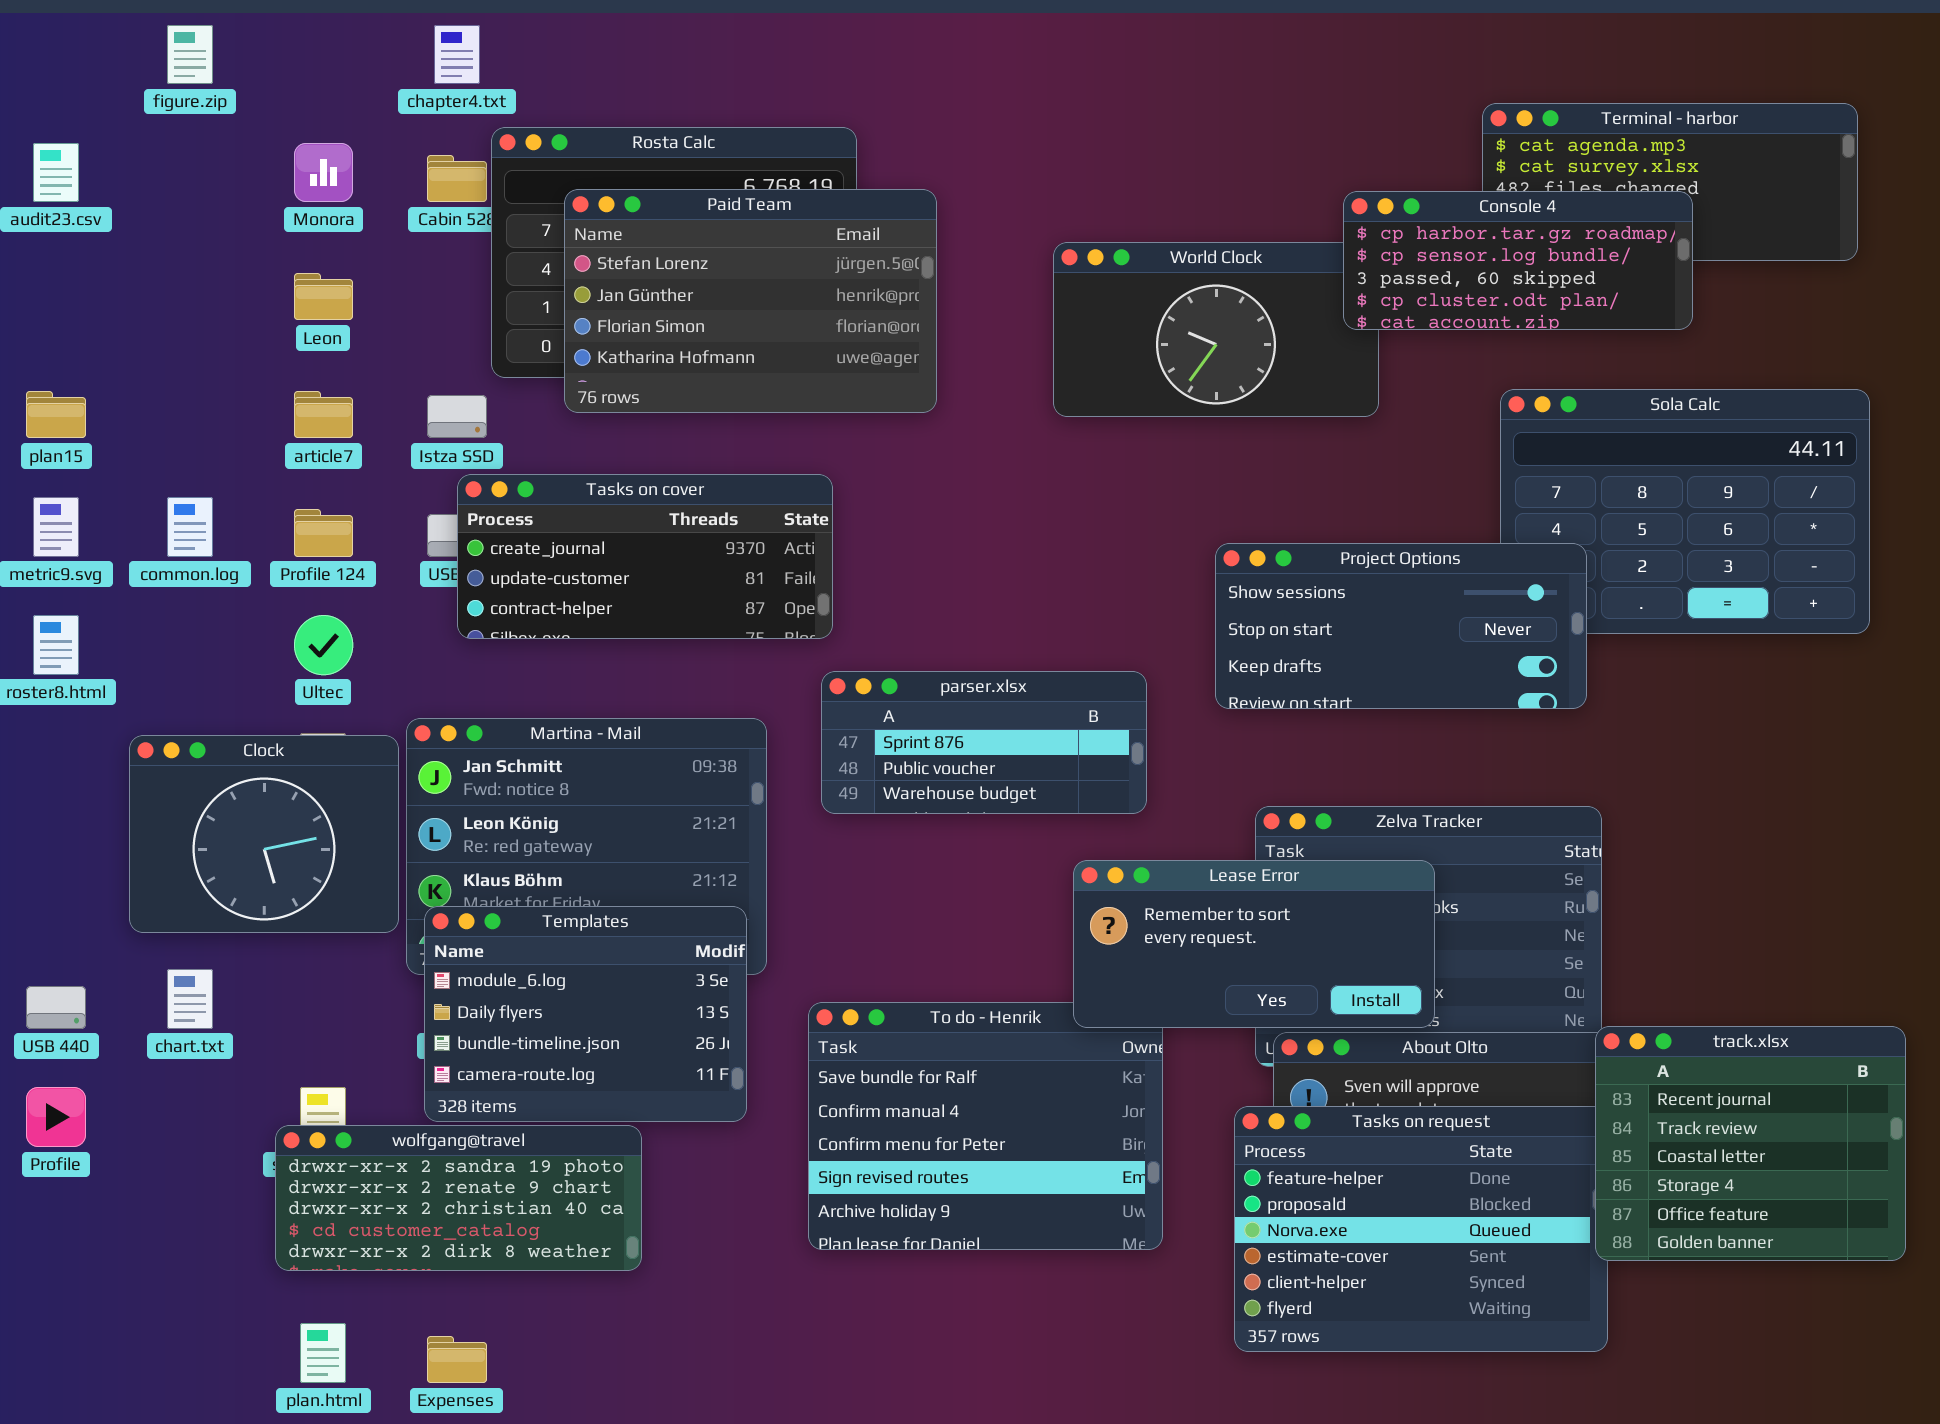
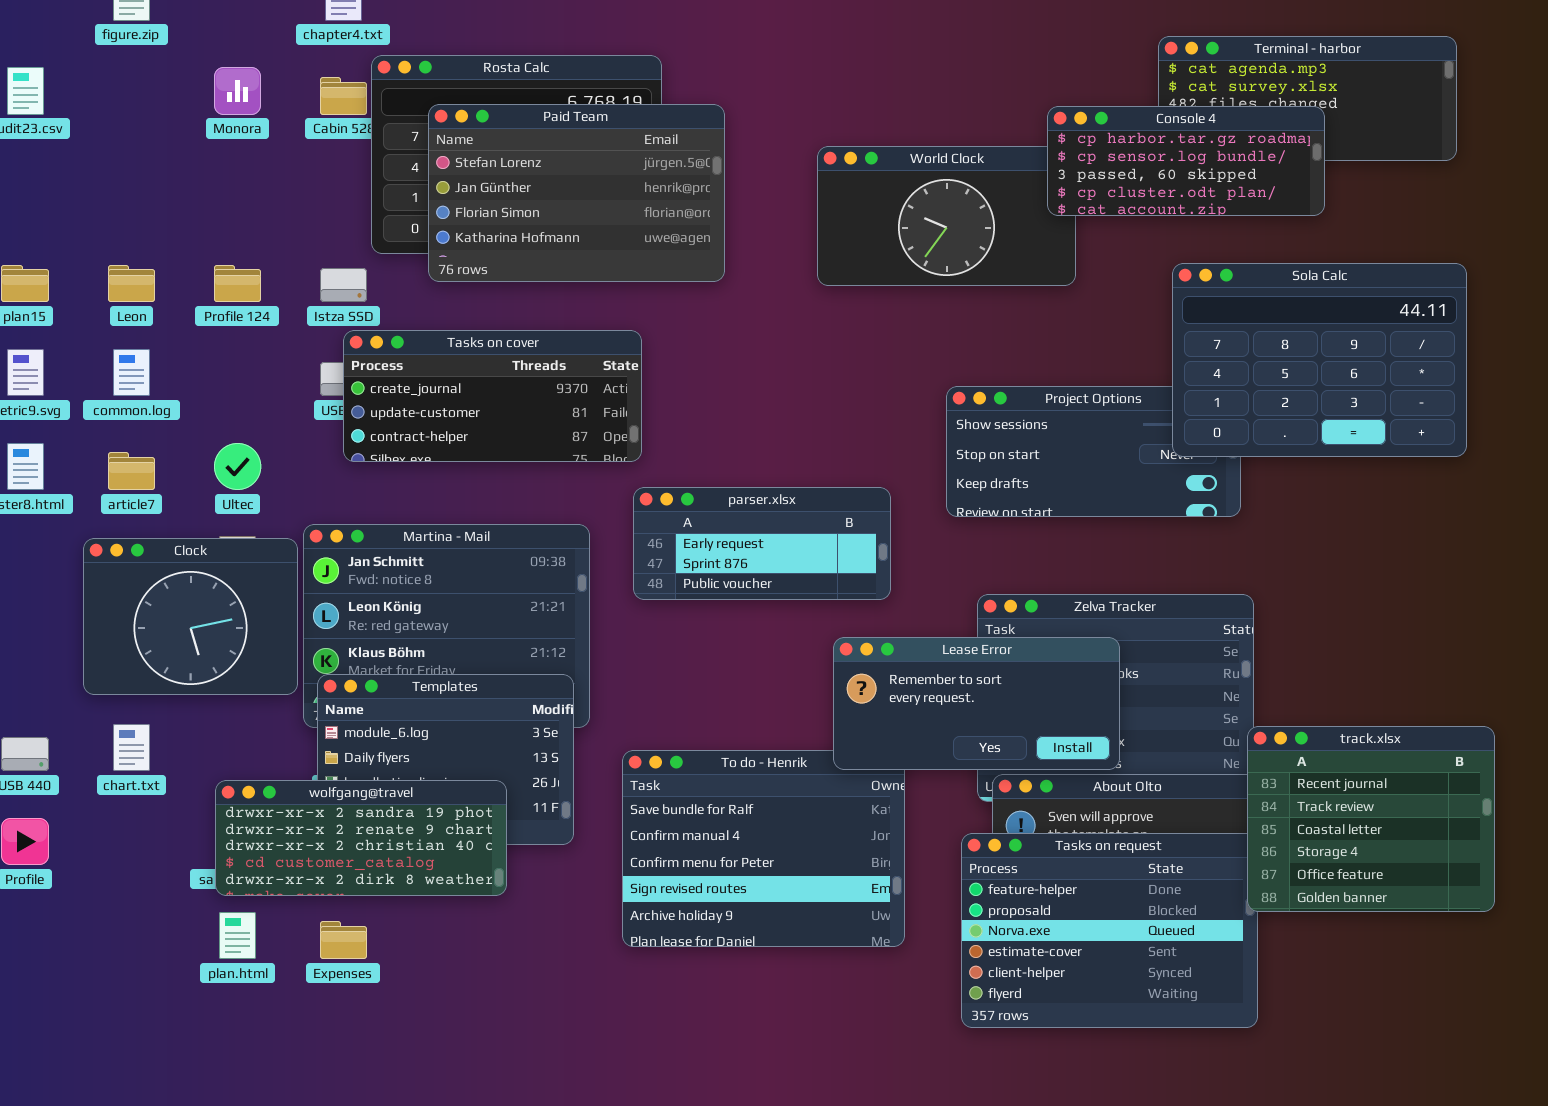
Leon: [294,273,353,320] -> [108,265,155,302], moved
Sola Calc: [1500,389,1870,634] -> [1172,263,1467,457], raised
article7: [294,391,353,438] -> [108,452,155,490], moved
Profile 124: [294,509,353,557] -> [214,265,261,302], moved
parser.xlsx: [821,671,1147,814] -> [633,487,891,600], scrolled up 1 row
track.xlsx: [1595,1026,1906,1261] -> [1247,726,1495,912], moved
wolfgang@travel: [275,1125,642,1271] -> [215,780,507,896], moved
plan.html: [300,1323,346,1383] -> [219,912,256,959], moved
Expenses: [427,1336,487,1383] -> [320,921,367,959], moved

